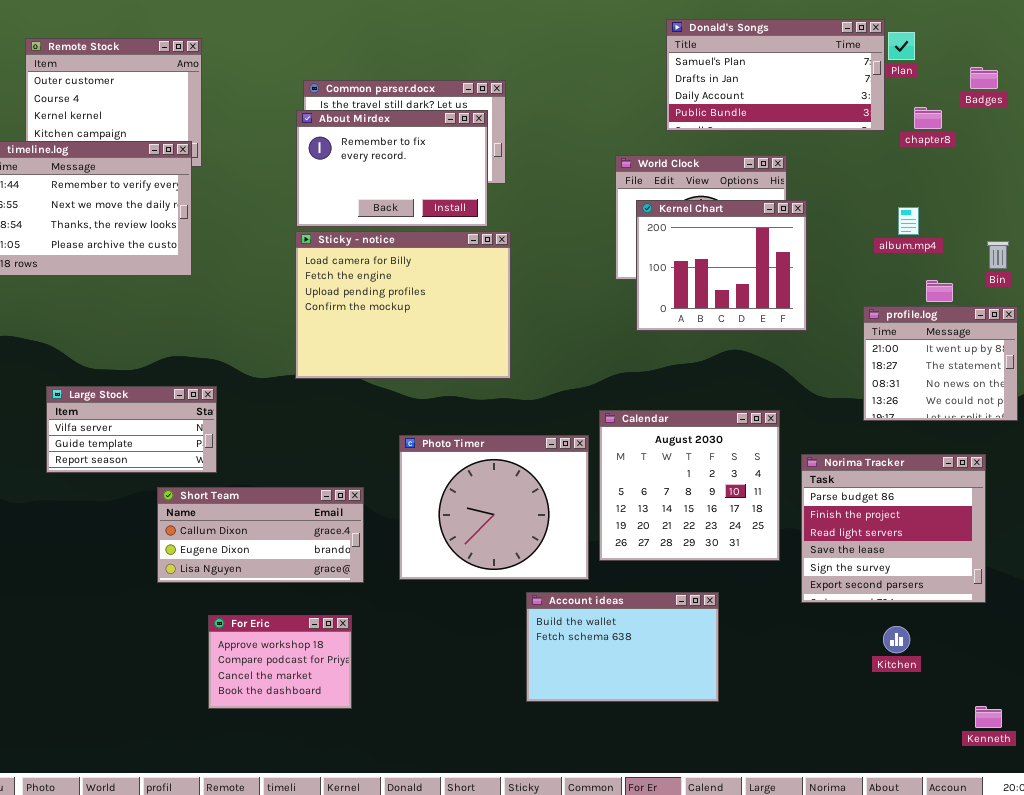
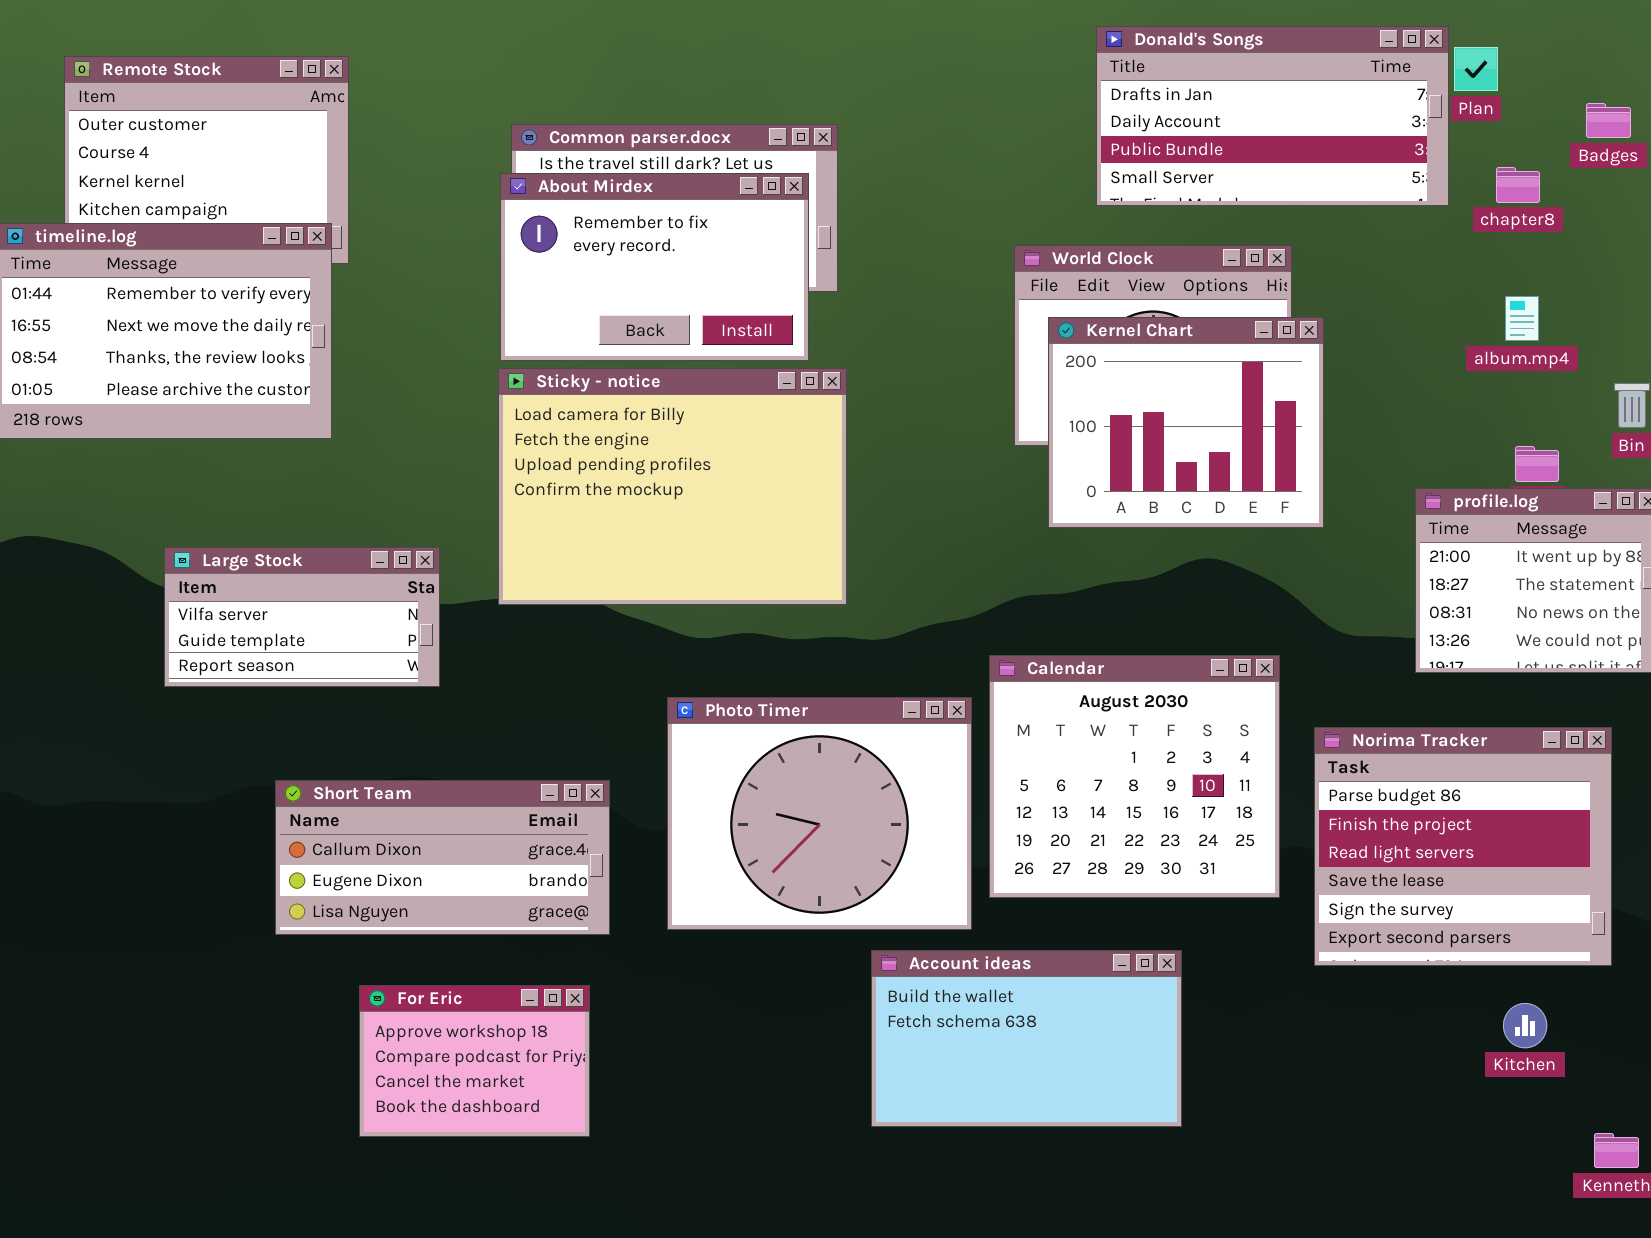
Donald's Songs: [666,19,885,131] -> [1096,26,1449,206], scrolled down 1 row
album.mp4: [898,207,919,235] -> [1505,296,1539,341], moved
Large Stock: [46,386,217,473] -> [164,547,440,687], moved
Kitchen: [883,626,910,653] -> [1503,1003,1547,1048], moved

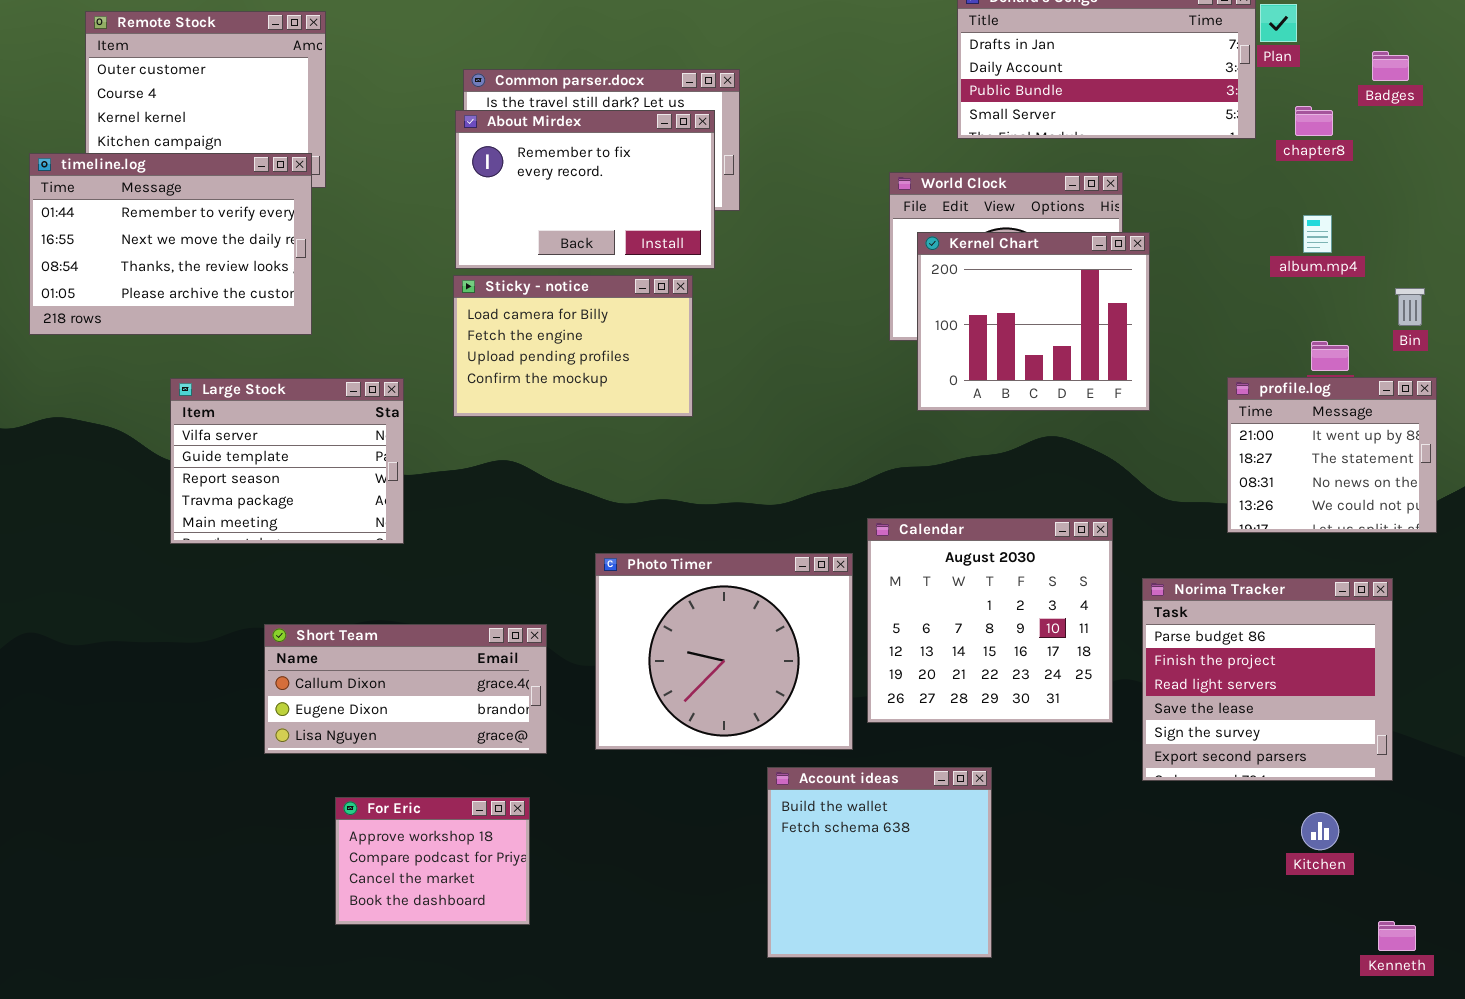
Sticky - notice: [498,368,847,605] -> [453,275,693,417], resized
Large Stock: [164,547,440,687] -> [170,378,404,544], resized
Account ideas: [871,950,1182,1127] -> [767,767,992,958], resized

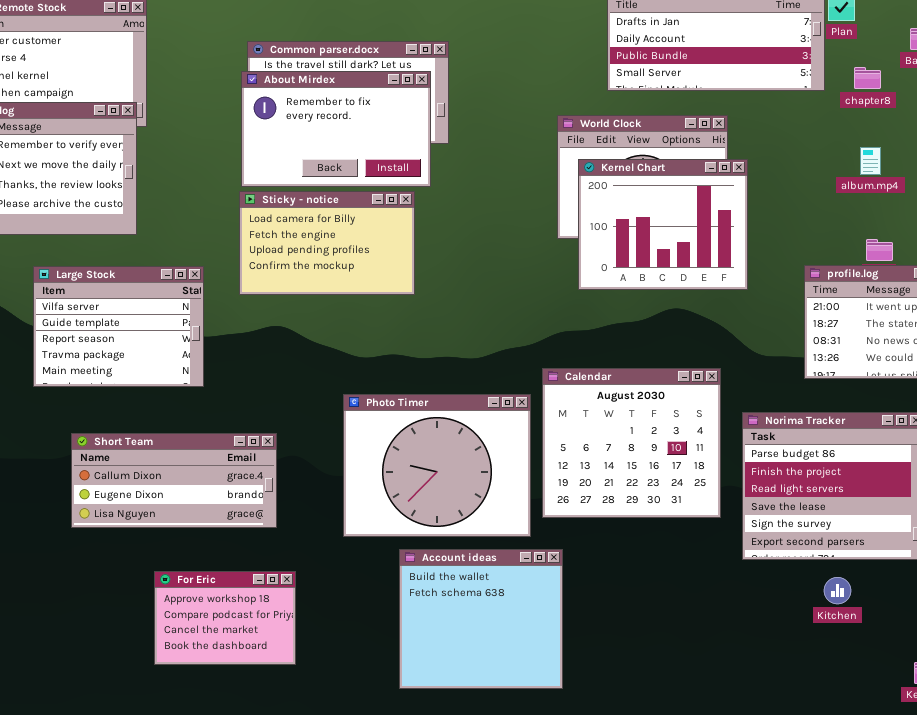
Short Team: [264,624,547,754] -> [71,433,277,528], moved
Account ideas: [767,767,992,958] -> [399,549,563,689], moved
Kitchen: [1301,812,1339,850] -> [824,577,851,604], moved

